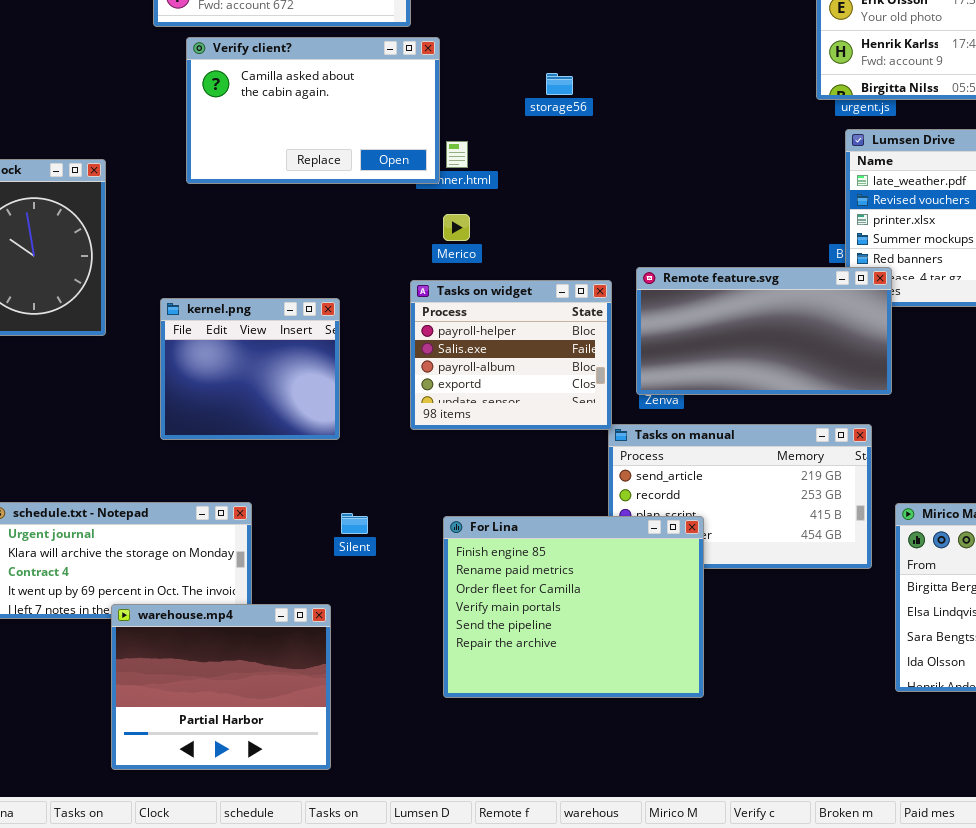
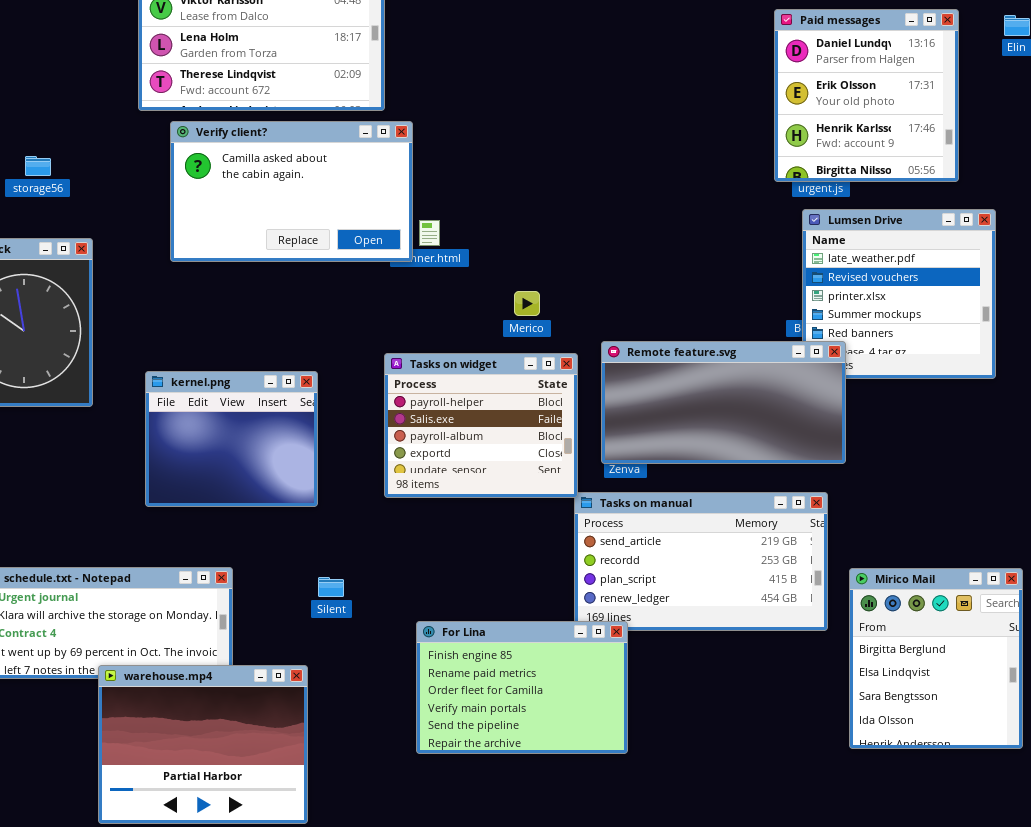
storage56: [546,73,573,95] -> [25,156,51,176], moved
Merico: [443,214,470,241] -> [514,291,540,316], moved
For Lina: [443,516,704,698] -> [416,621,628,754], resized

